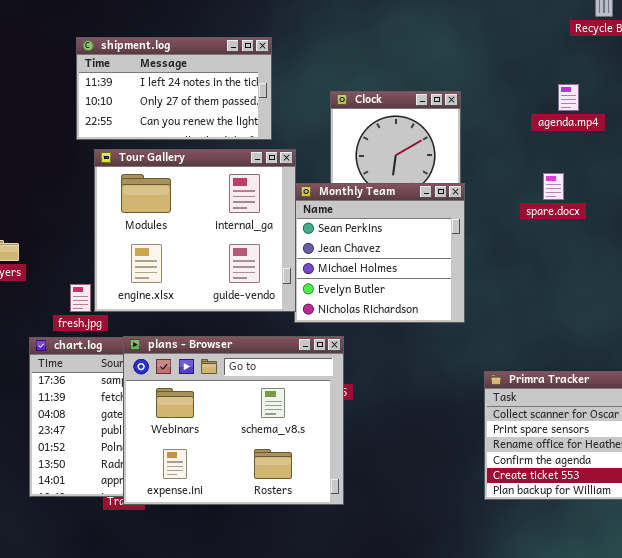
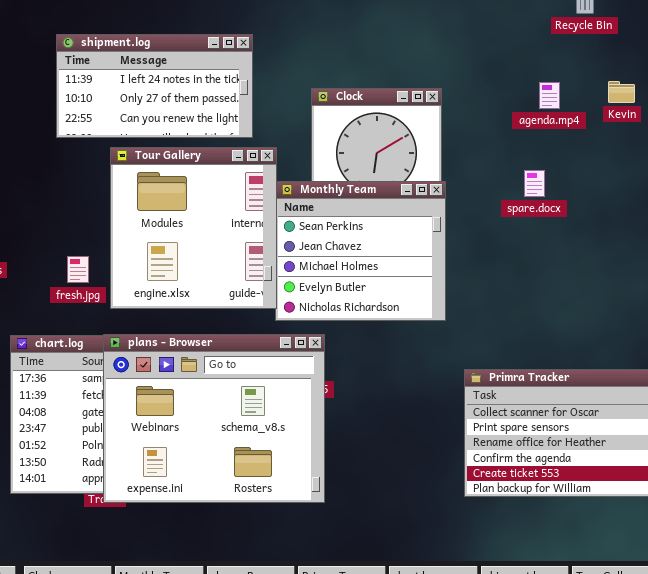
Tour Gallery: [94,149,296,312] -> [110,147,277,309], resized
fresh.jpg: [70,284,91,312] -> [67,256,89,283], moved

